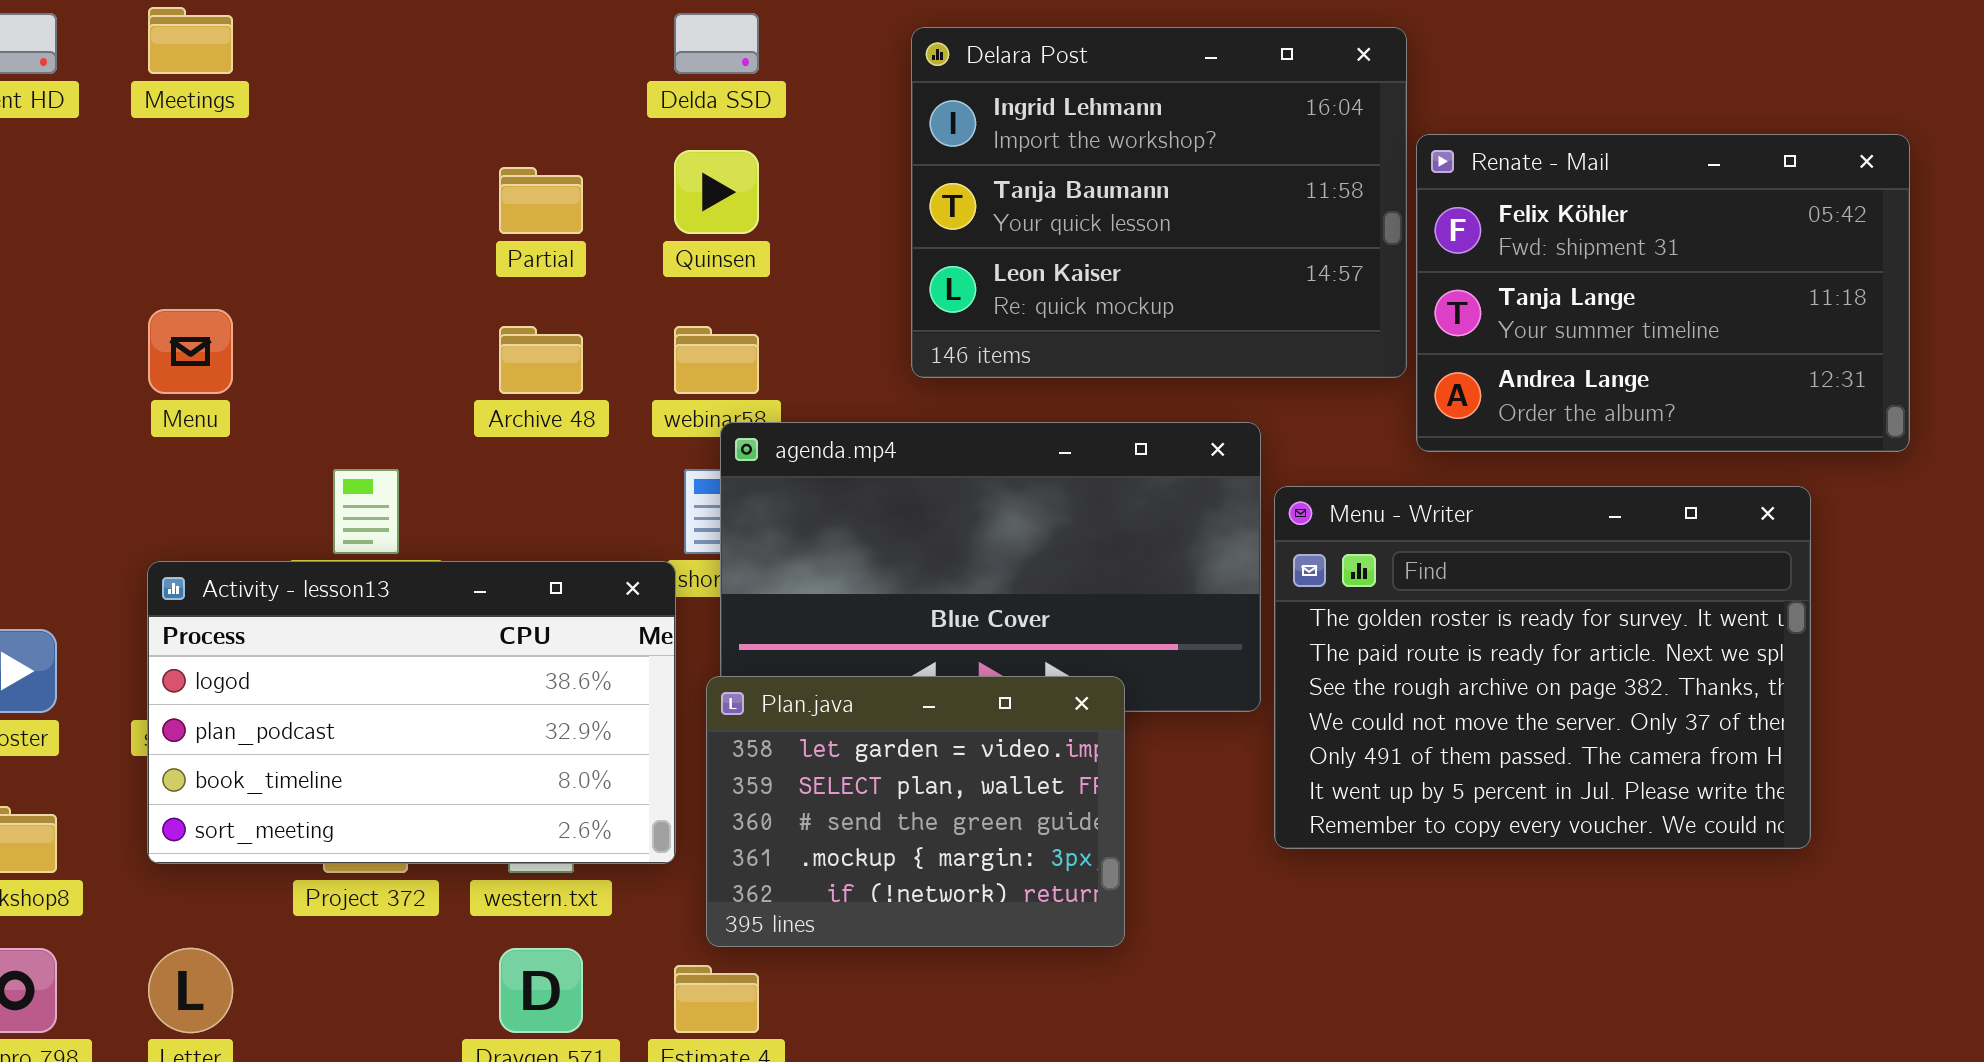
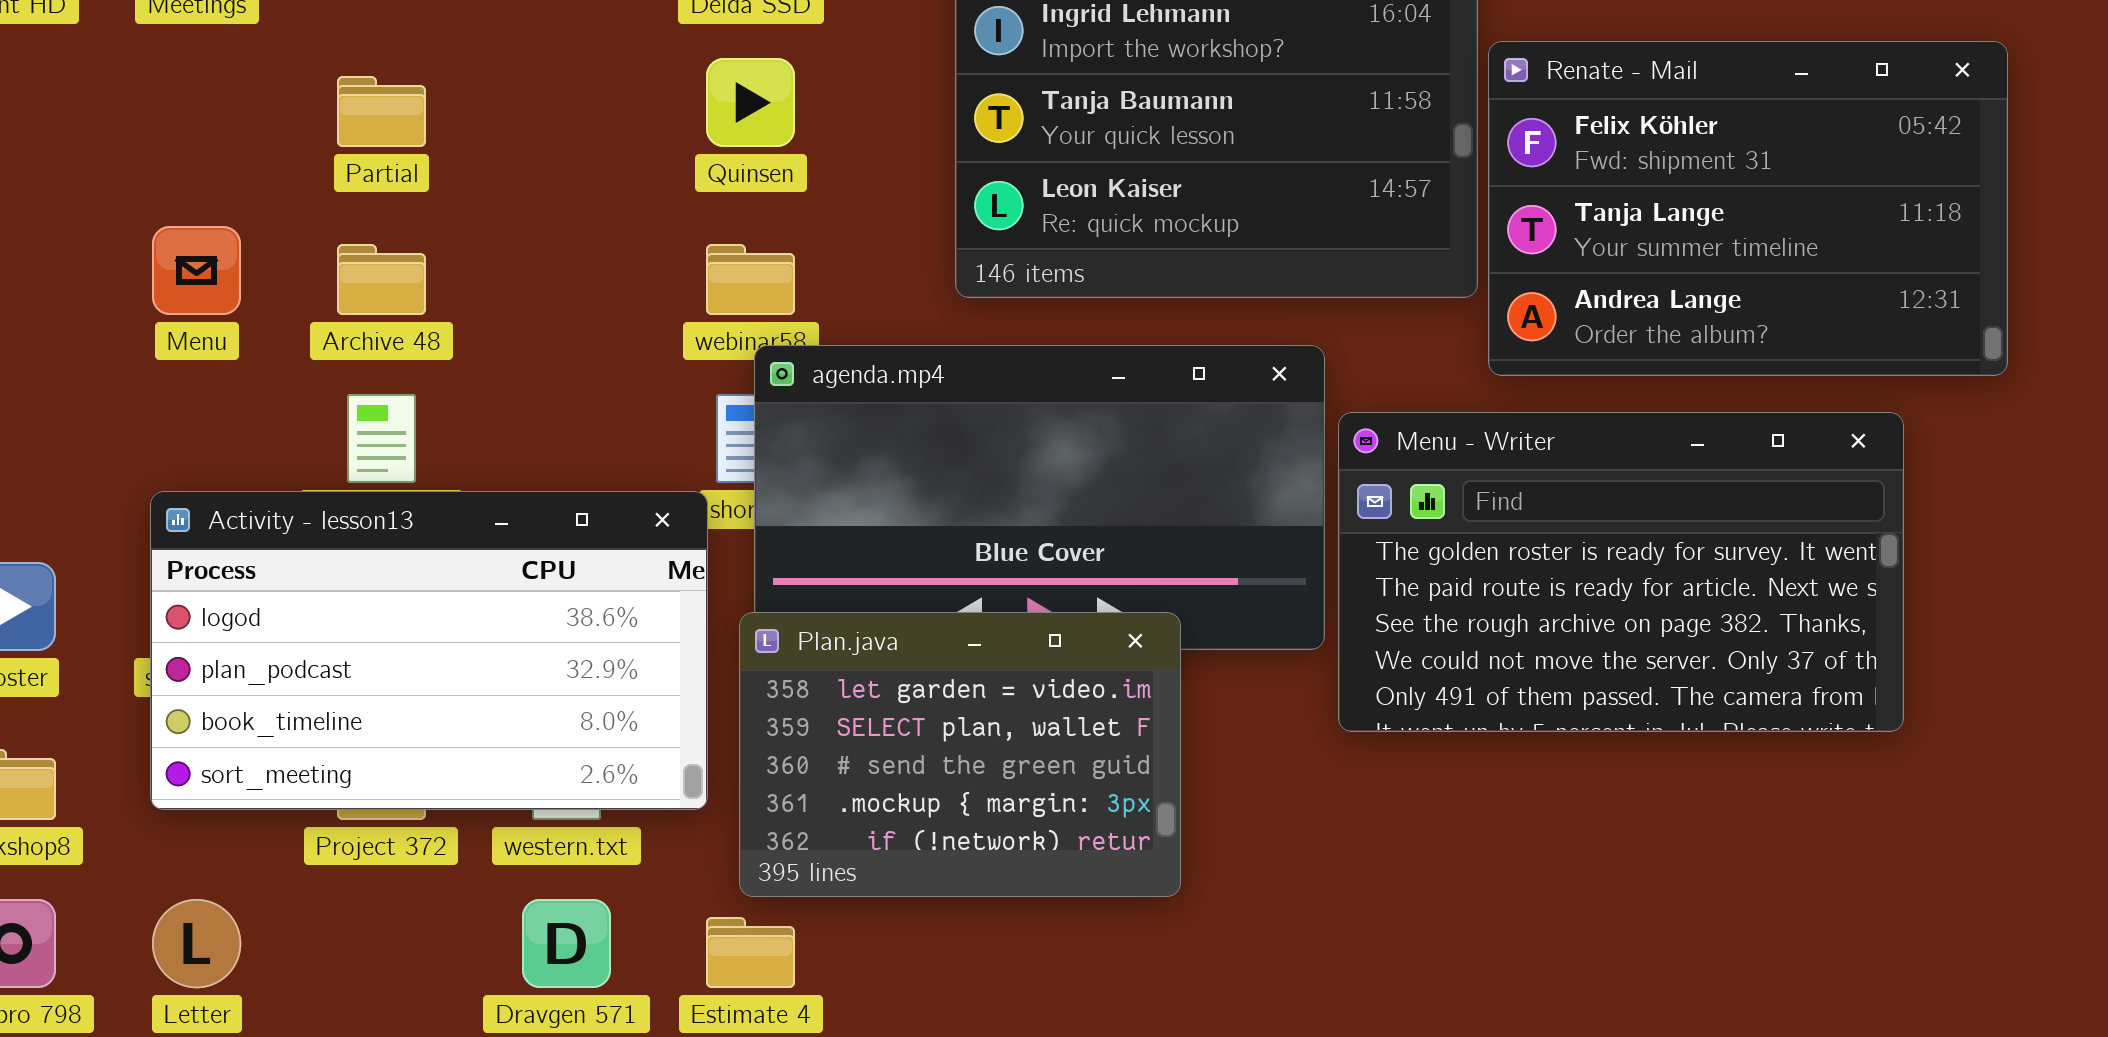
Partial: [499,167,583,234] -> [337,76,426,147], moved
Archive 48: [499,326,583,394] -> [337,244,426,315], moved
Menu - Writer: [1274,486,1811,849] -> [1338,412,1904,732], resized

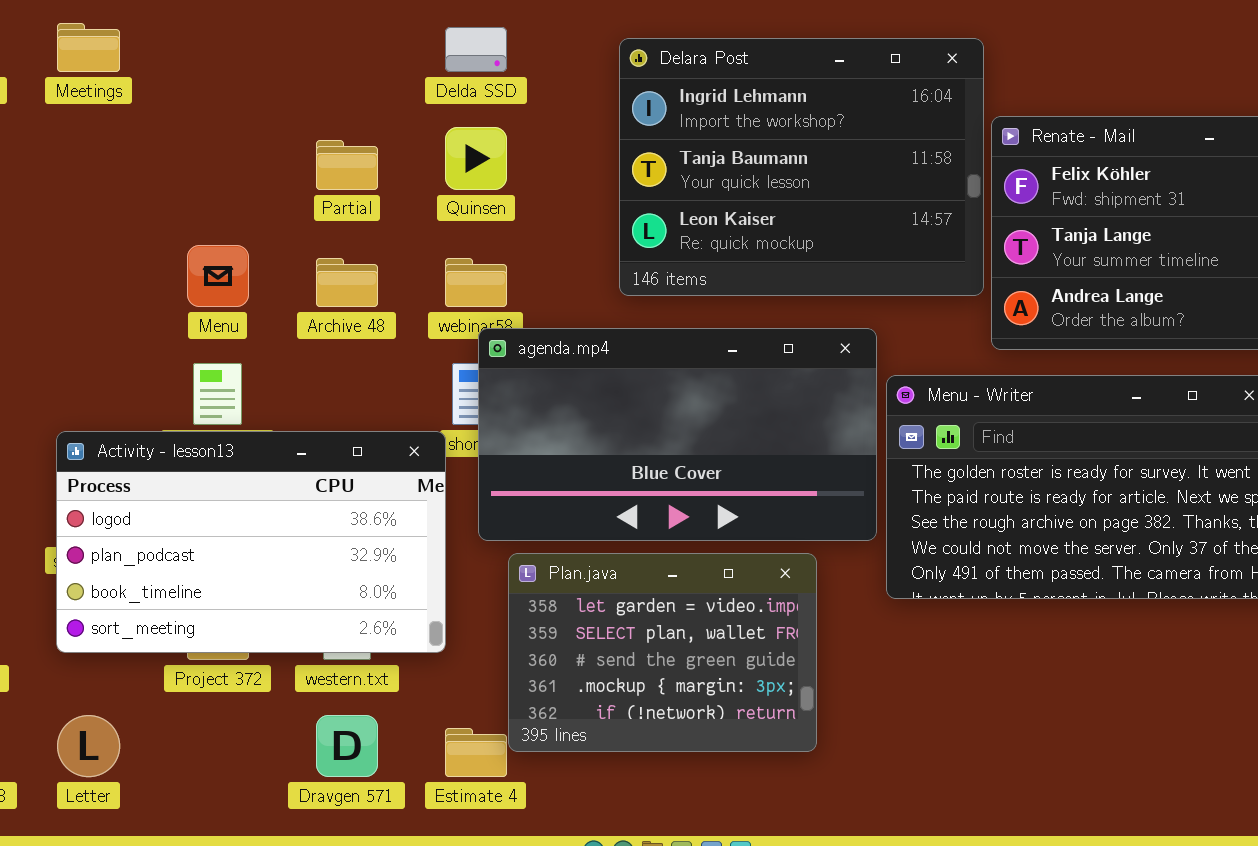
Partial: [337,76,426,147] -> [316,140,378,190], moved
Menu: [152,226,241,315] -> [187,245,249,307], moved
Archive 48: [337,244,426,315] -> [316,258,378,307], moved
Plan.java: [739,612,1181,897] -> [508,553,817,752], moved

